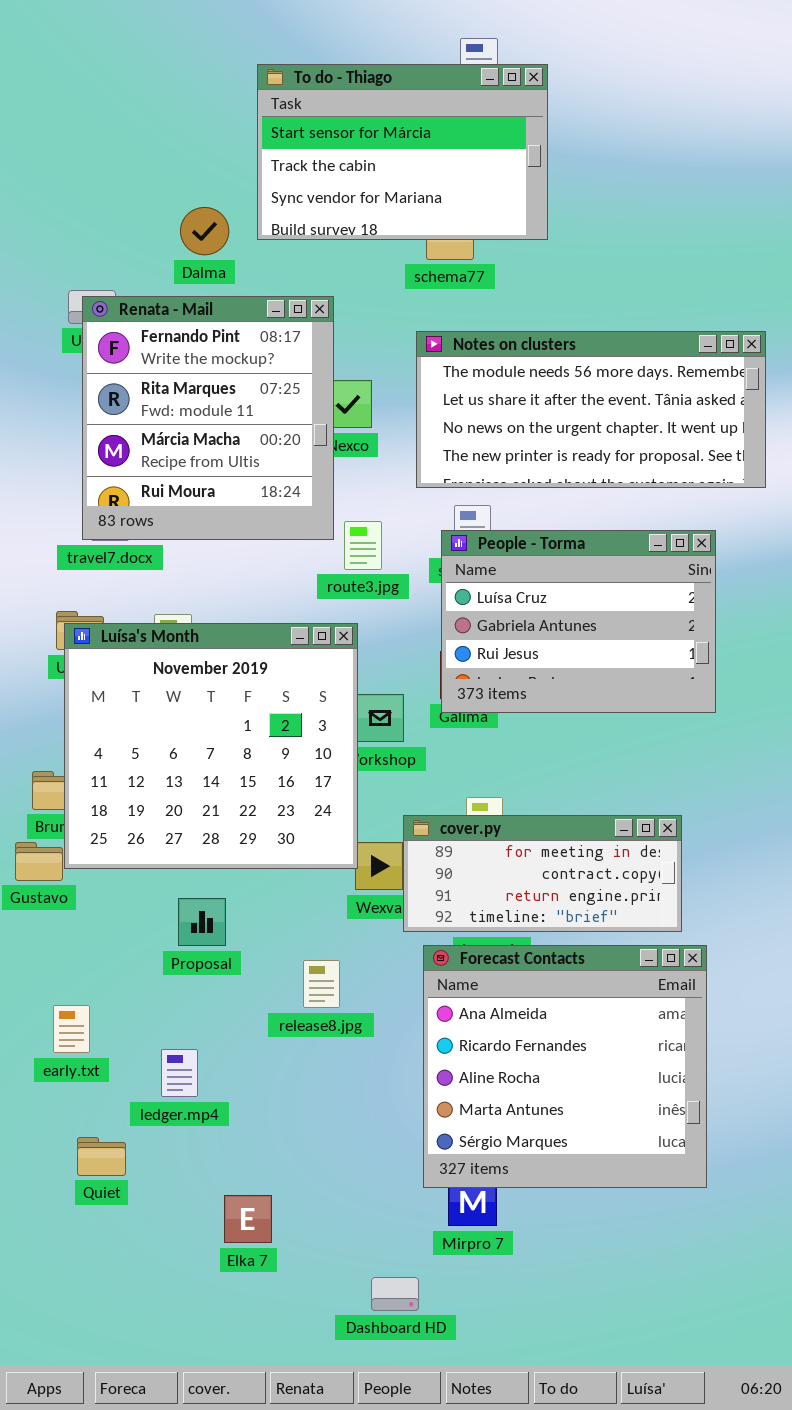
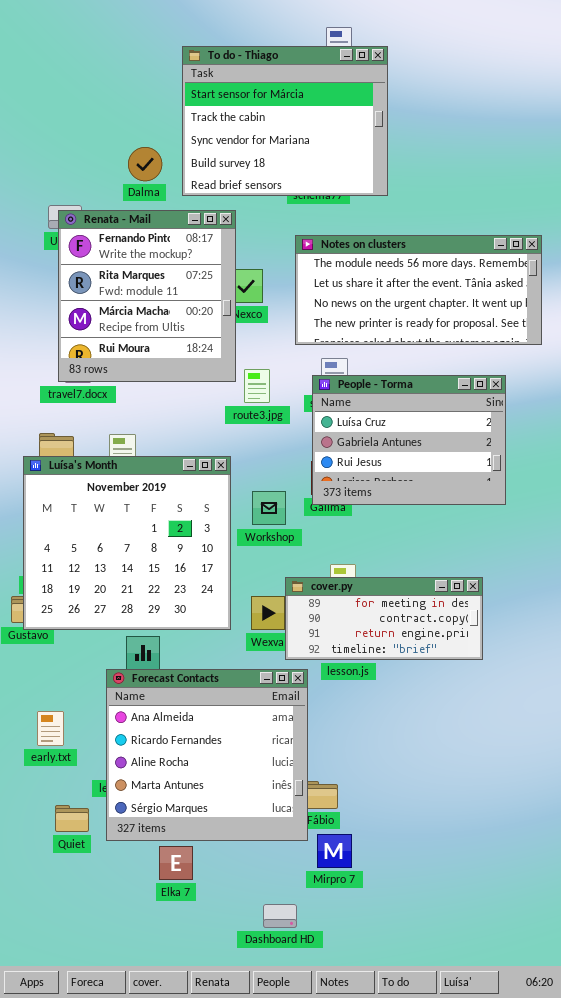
To do - Thiago: [257,64,548,240] -> [182,46,388,196], resized
Luísa's Month: [64,623,358,869] -> [23,456,231,630], moved
Forecast Contacts: [423,945,707,1188] -> [106,669,308,841], moved

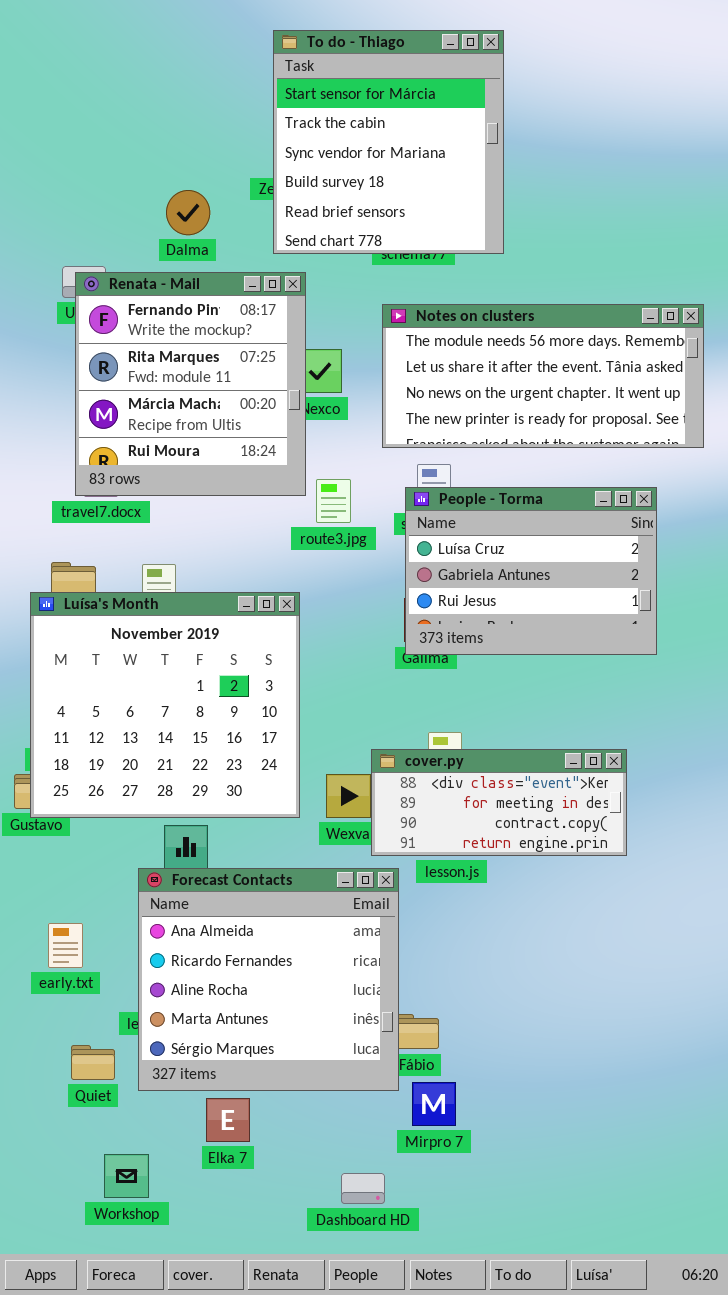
To do - Thiago: [182,46,388,196] -> [273,30,504,254], resized
Workshop: [252,491,286,525] -> [104,1154,149,1198], moved
cover.py: [285,577,483,660] -> [371,749,627,856], scrolled up 1 row

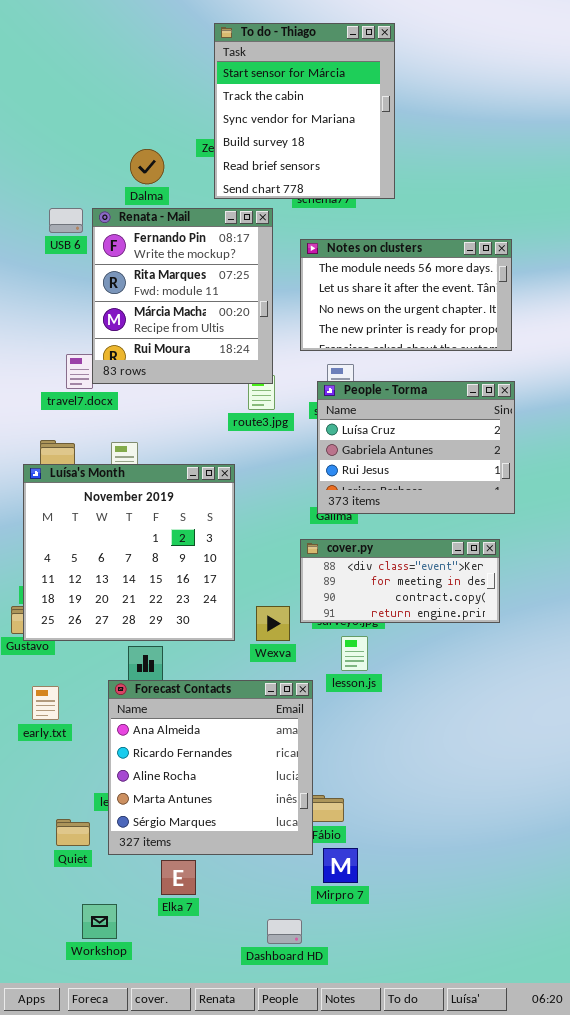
Renata - Mail: [75,272,306,496] -> [92,208,273,384], moved
Notes on clusters: [382,304,704,448] -> [300,239,512,351], resized
cover.py: [371,749,627,856] -> [300,539,500,623], moved
early.txt: [48,923,83,968] -> [32,686,59,720], moved

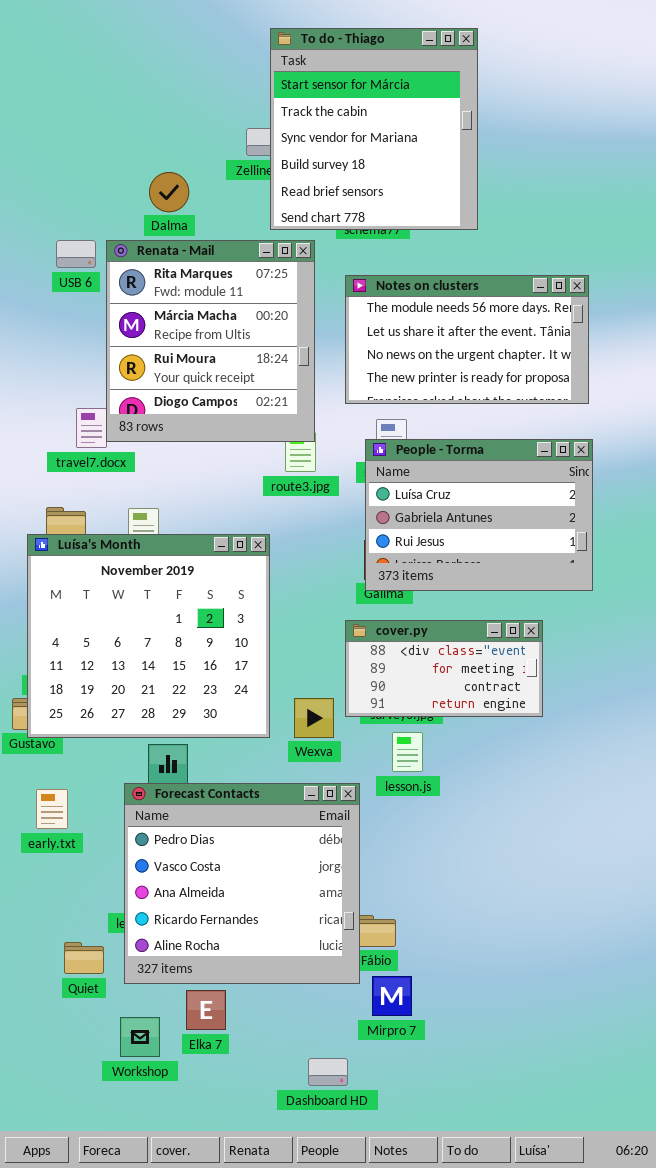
To do - Thiago: [214,23,395,199] -> [270,28,478,230], moved
Renata - Mail: [92,208,273,384] -> [106,240,315,442], scrolled down 1 row
cover.py: [300,539,500,623] -> [345,620,543,717], resized
Forecast Contacts: [108,680,313,855] -> [124,783,360,984], scrolled up 2 rows
Workshop: [82,904,117,939] -> [120,1017,160,1057], moved

